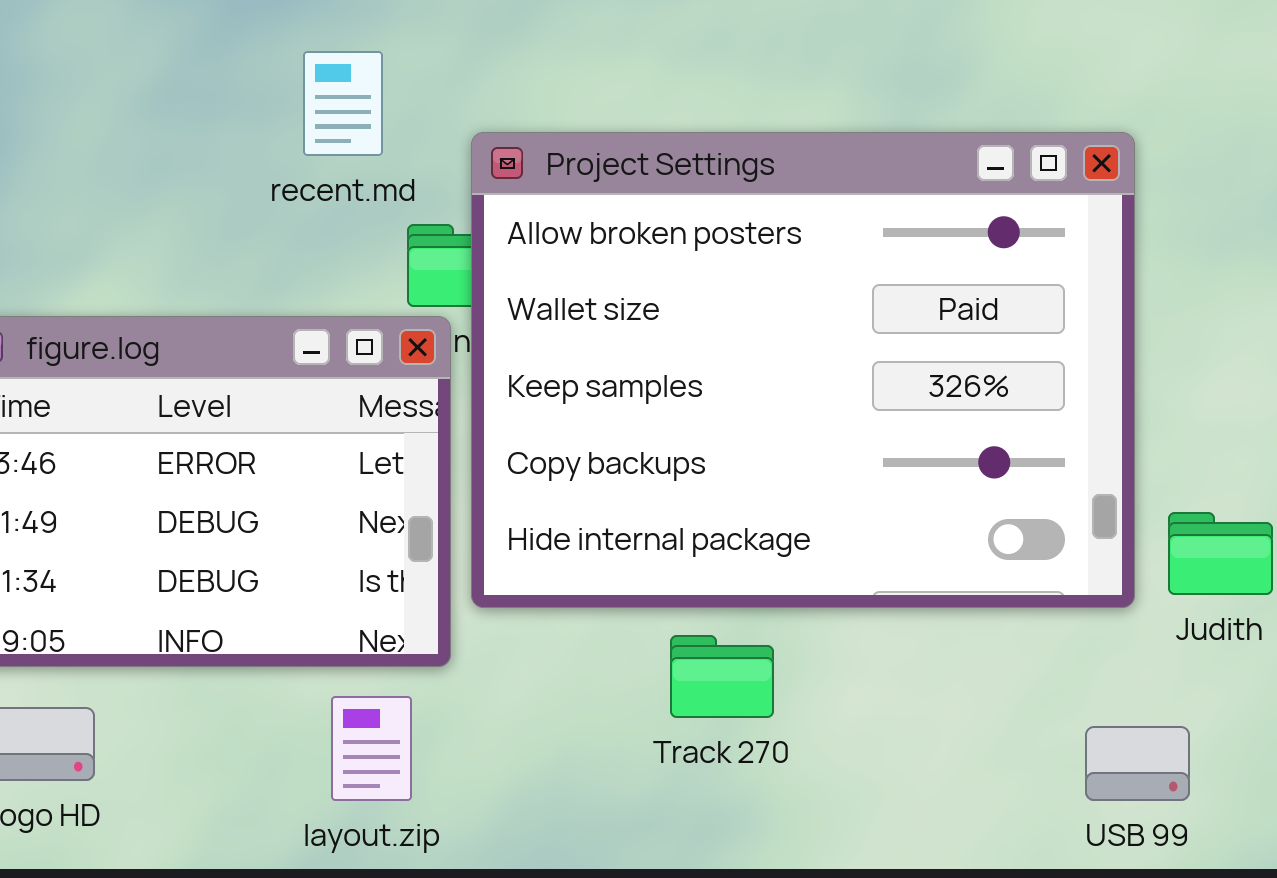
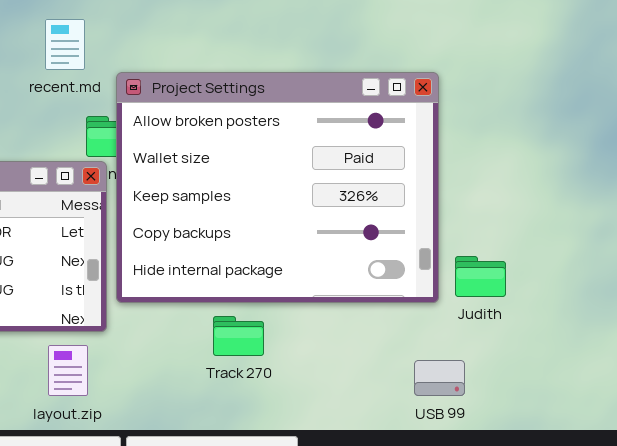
recent.md: [303,51,383,156] -> [45,19,85,70], moved

